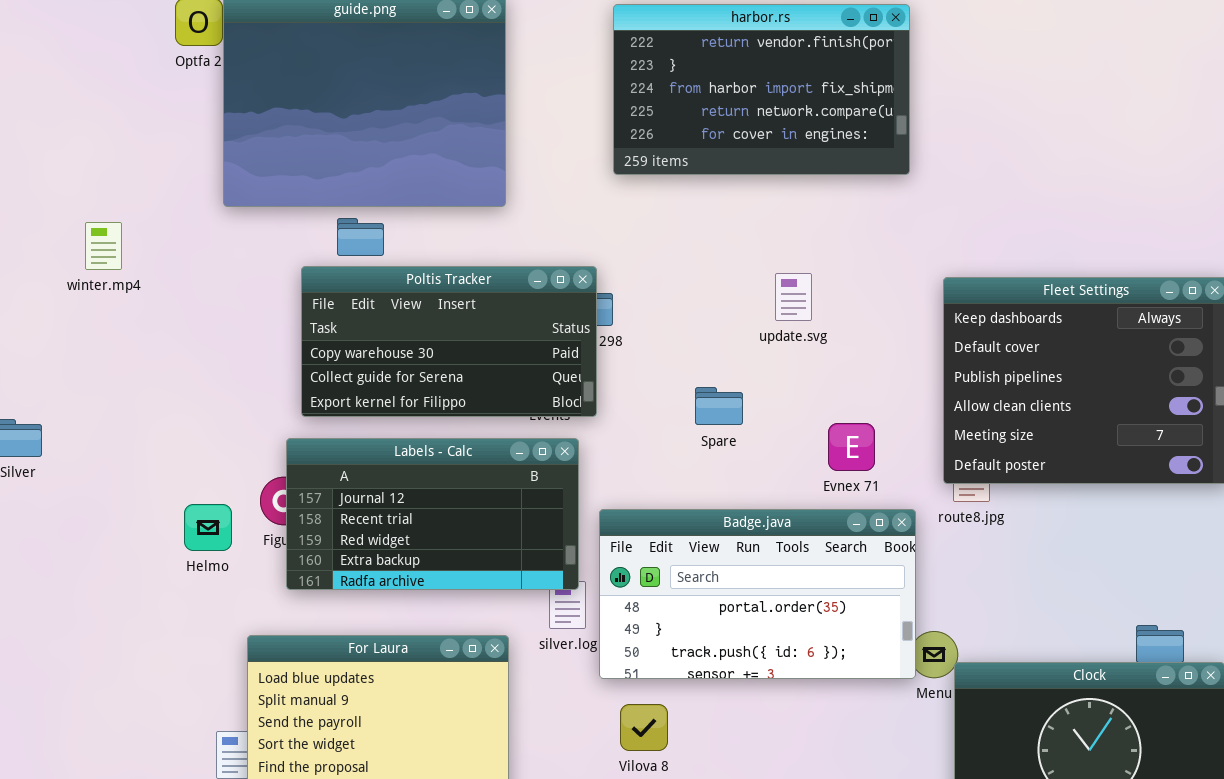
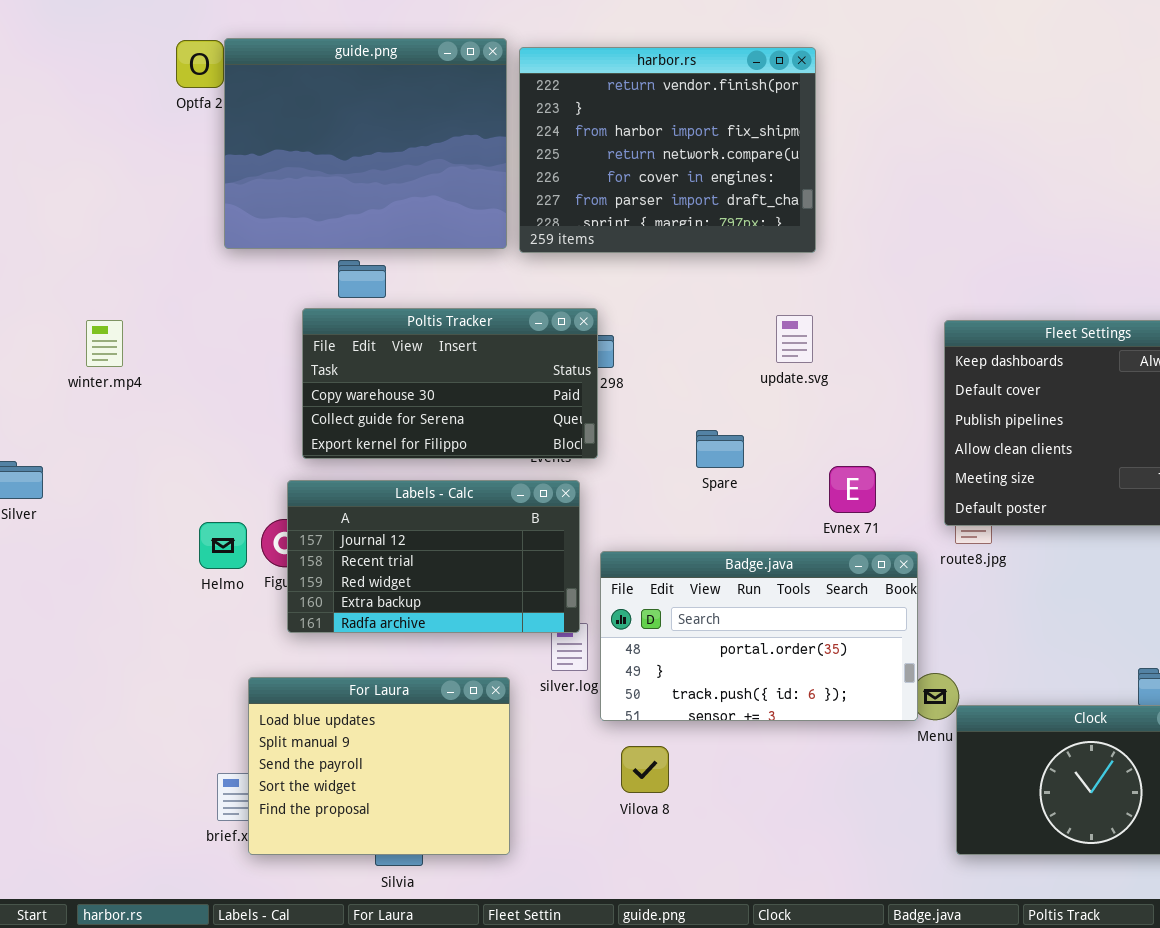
harbor.rs: [613,4,910,175] -> [519,47,816,253], moved, resized
winter.mp4: [85,222,122,270] -> [86,320,123,367], moved
Helmo: [184,504,232,551] -> [199,522,247,569], moved

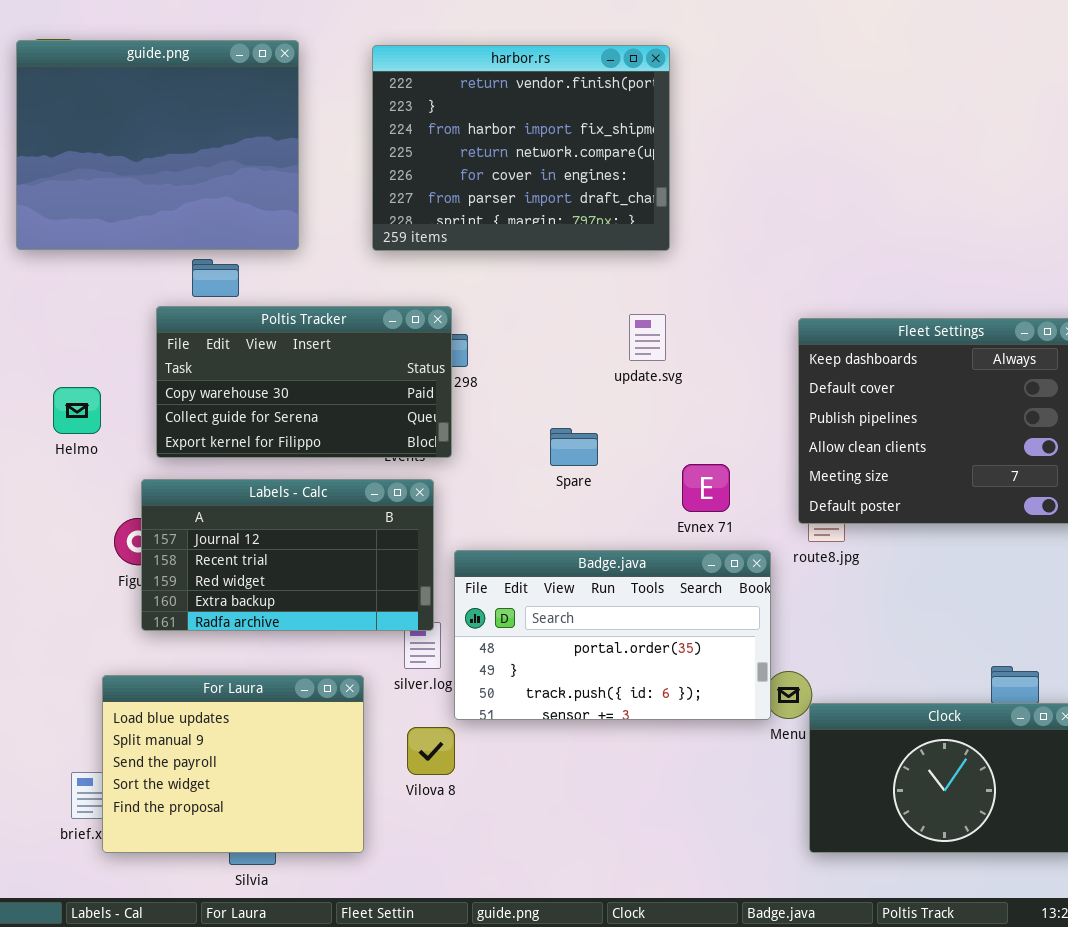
guide.png: [224,38,507,249] -> [16,40,299,250], moved
Helmo: [199,522,247,569] -> [53,387,101,434], moved
Vilova 8: [621,746,669,793] -> [407,727,455,775], moved

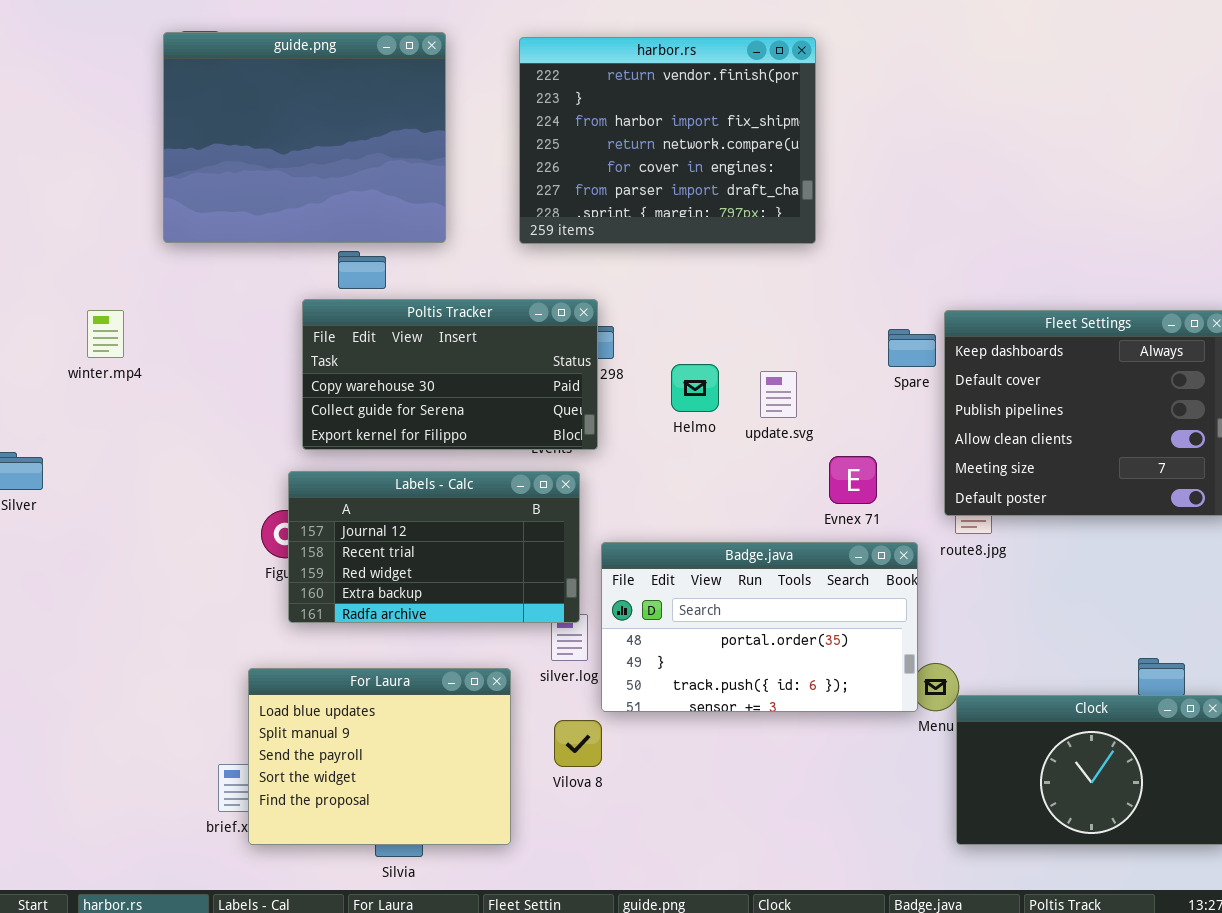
update.svg: [629,314,666,361] -> [760,371,797,418], moved
Helmo: [53,387,101,434] -> [671,364,719,412], moved
Spare: [550,428,598,466] -> [888,329,936,367], moved

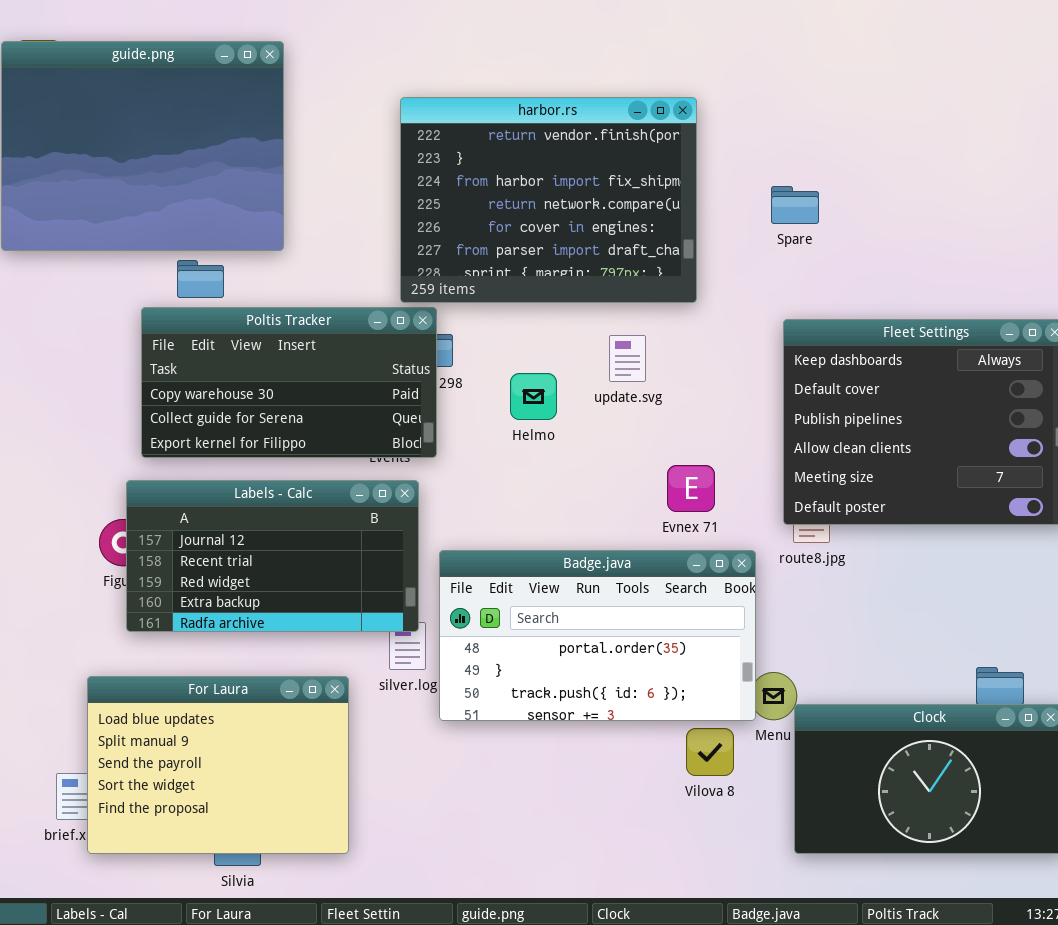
harbor.rs: [519,37,816,244] -> [400,97,697,303], moved
Spare: [888,329,936,367] -> [771,186,819,224], moved
update.svg: [760,371,797,418] -> [609,335,646,382], moved
Vilova 8: [554,720,602,767] -> [686,728,734,776], moved

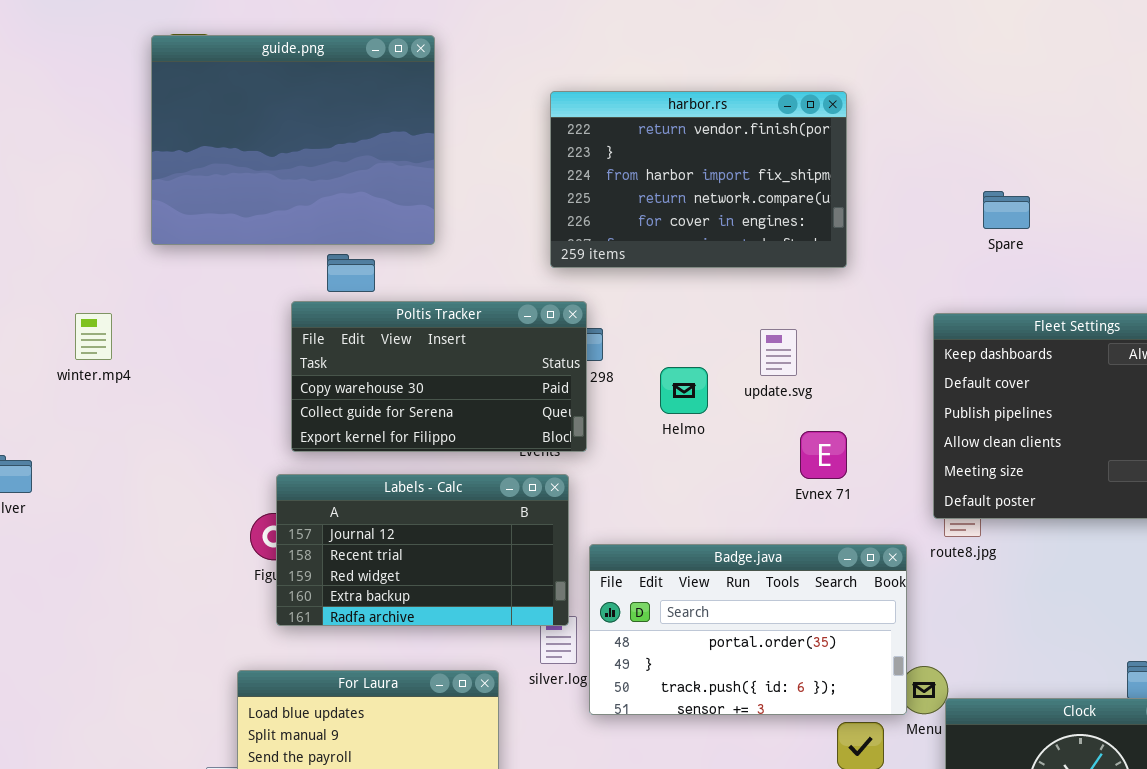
harbor.rs: [400,97,697,303] -> [550,91,847,268], resized
Spare: [771,186,819,224] -> [983,191,1030,229], moved
Evnex 71: [667,465,715,512] -> [800,431,847,479], moved

